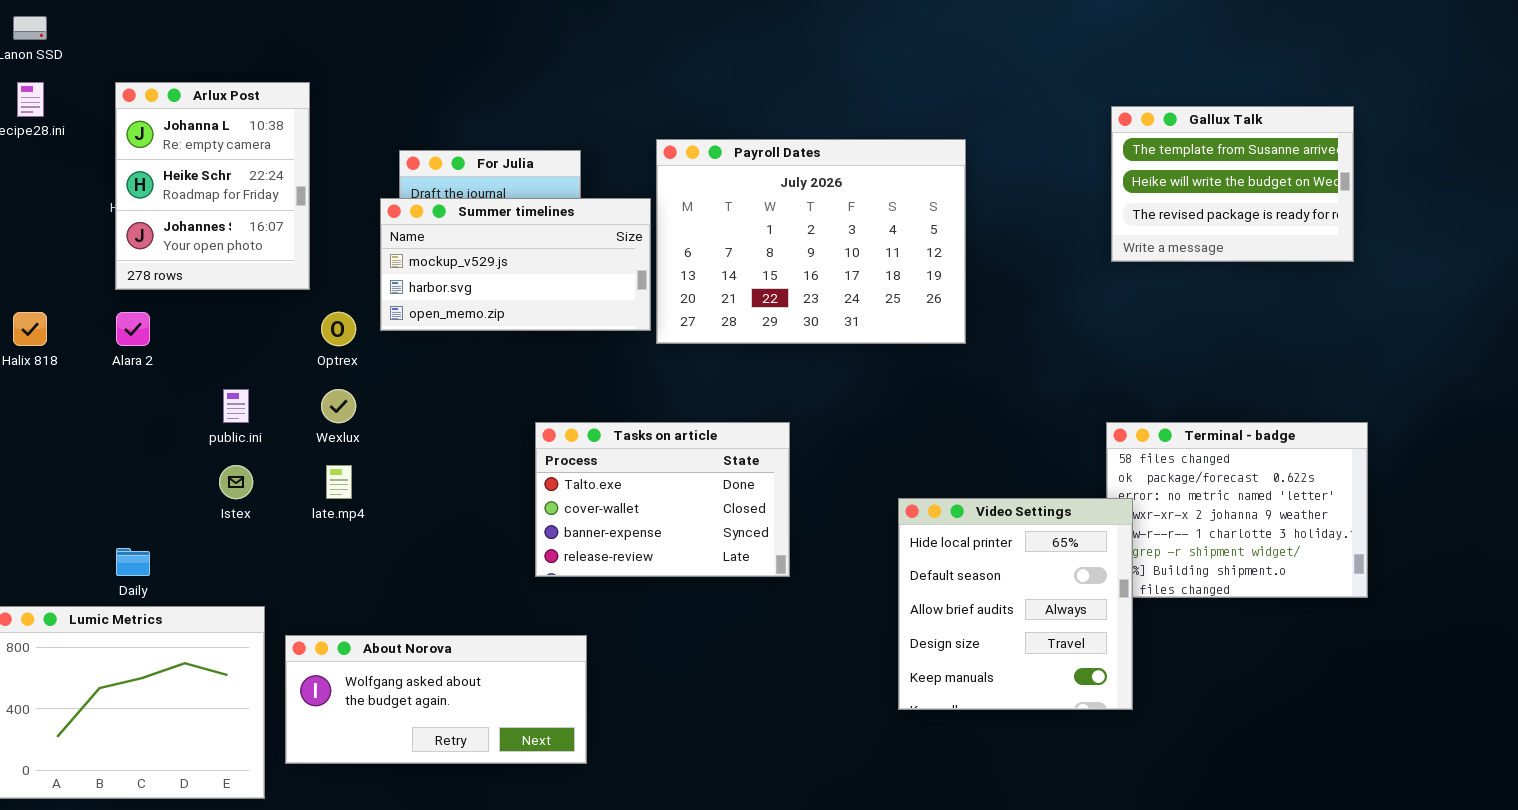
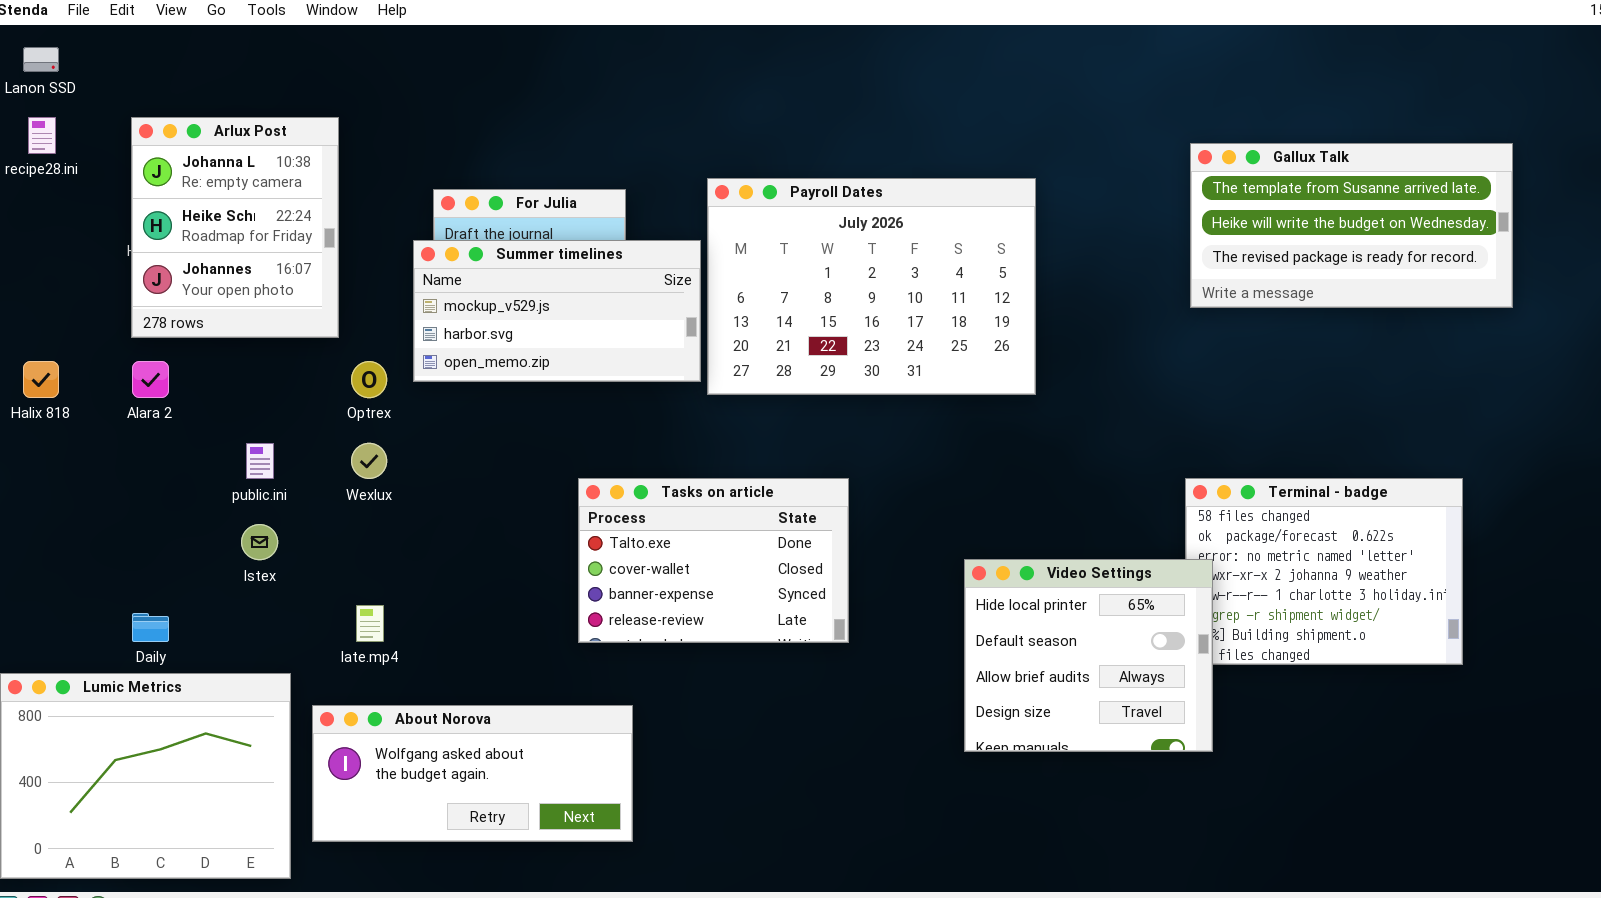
Gallux Talk: [1111,106,1354,262] -> [1190,143,1513,308], resized
late.mp4: [326,465,352,499] -> [356,605,384,642], moved
Video Settings: [898,498,1133,710] -> [964,559,1213,752], resized

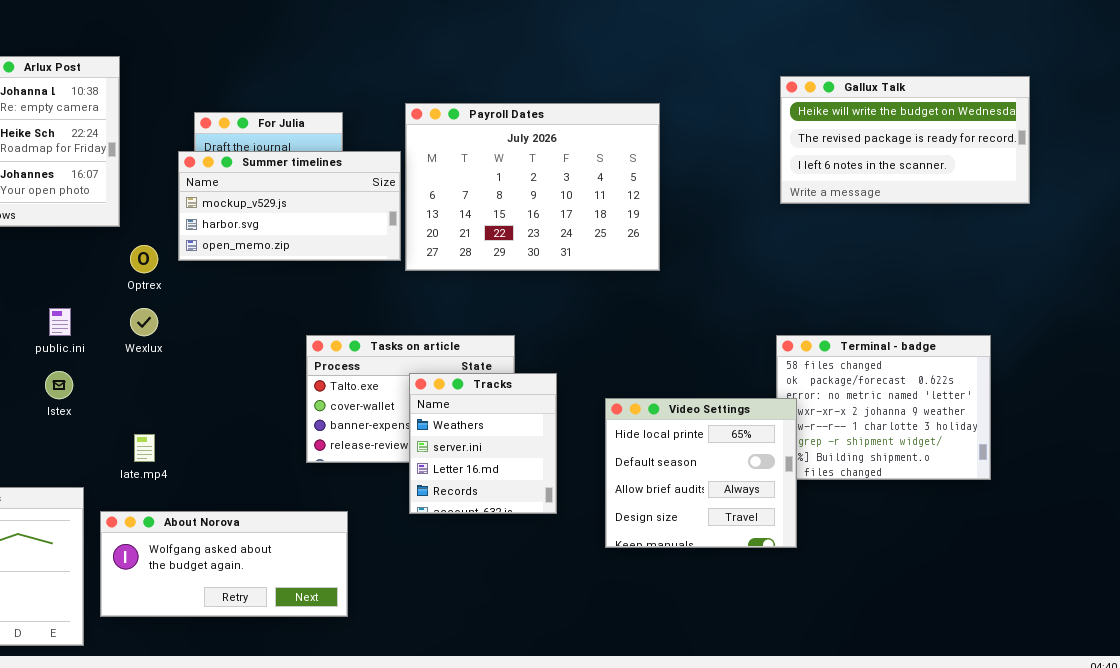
Gallux Talk: [1190,143,1513,308] -> [780,76,1030,204], scrolled down 1 row
Tracks: none -> [409,373,557,514], opened

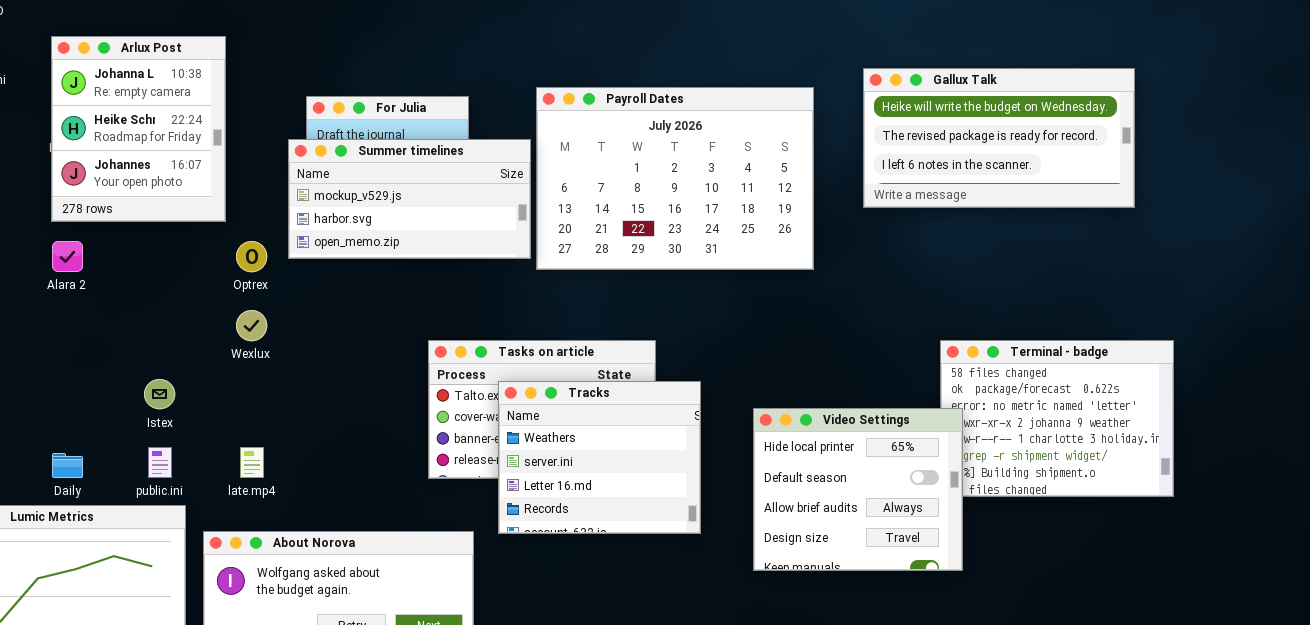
Gallux Talk: [780,76,1030,204] -> [863,68,1135,208], moved
public.ini: [49,308,71,336] -> [148,447,172,478], moved
Tracks: [409,373,557,514] -> [498,381,701,534], resized

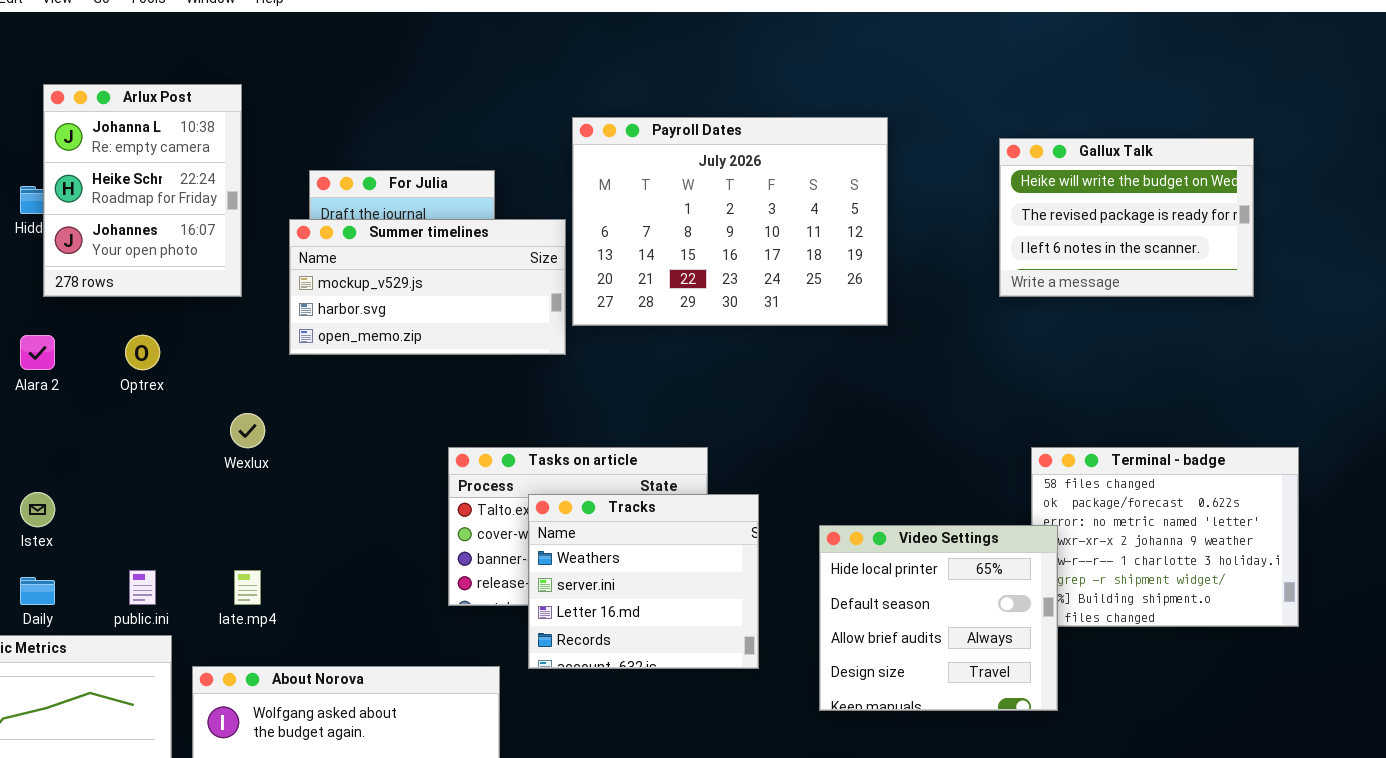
Arlux Post: [51,36,226,222] -> [43,84,242,297], moved
Gallux Talk: [863,68,1135,208] -> [999,138,1254,297], resized
Payroll Dates: [536,87,814,270] -> [572,117,888,326], moved
Optrex: [236,241,267,272] -> [125,335,160,370], moved
Istex: [144,379,175,409] -> [20,492,55,527], moved

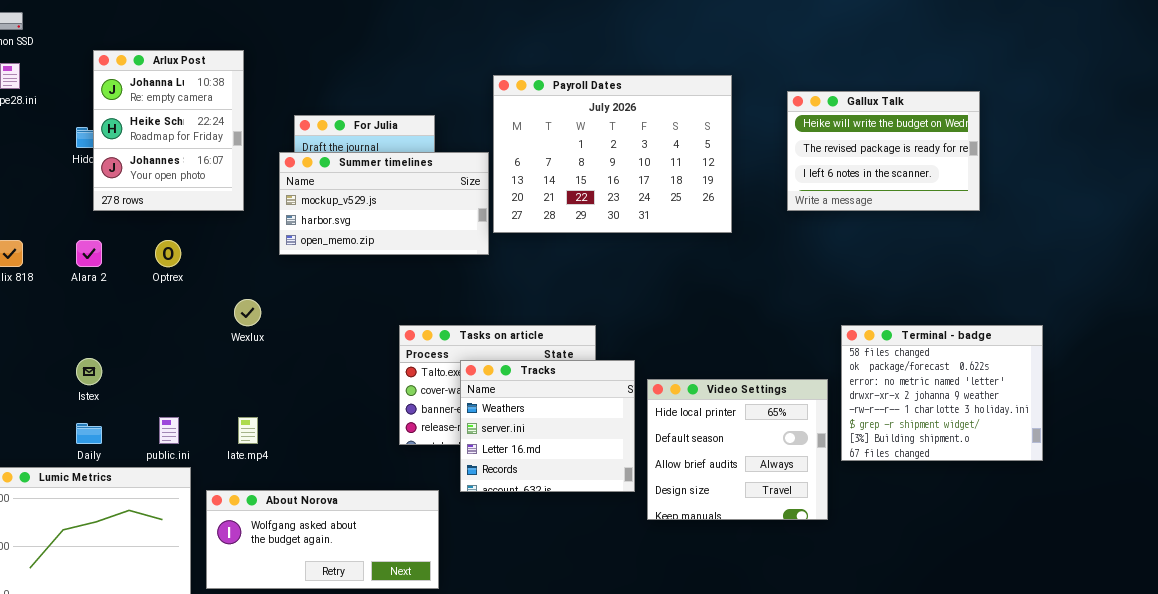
Gallux Talk: [999,138,1254,297] -> [787,91,980,211], moved
Video Settings: [819,525,1058,711] -> [647,379,828,520], moved

